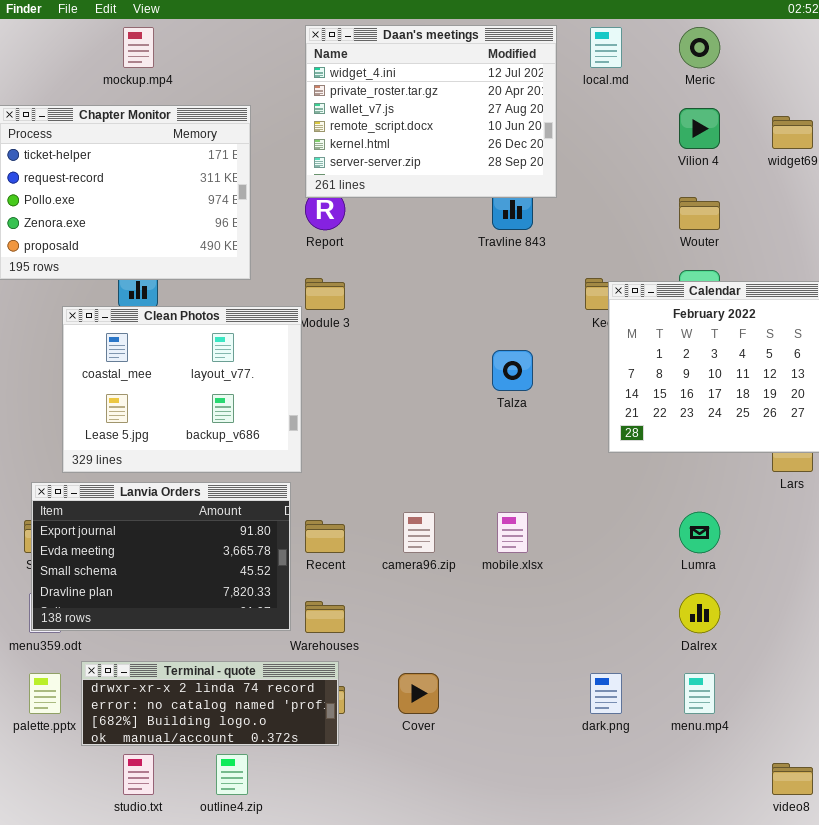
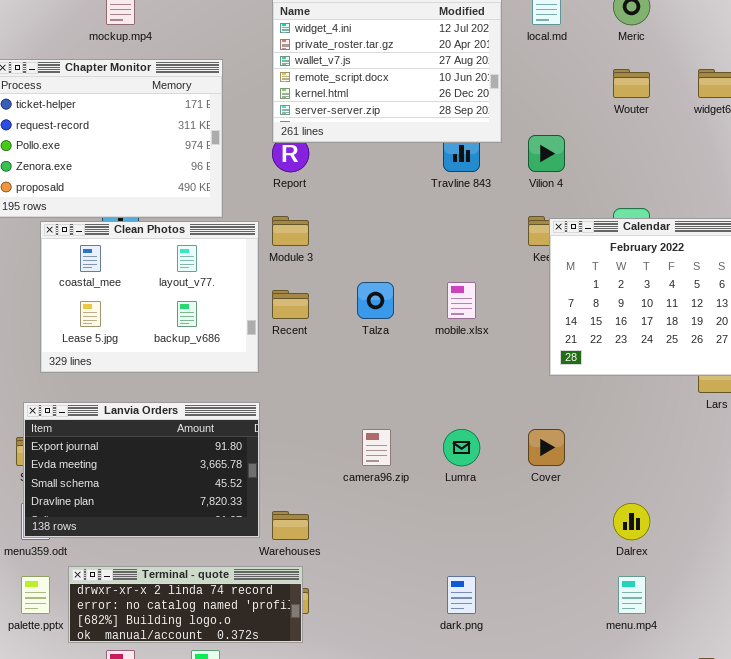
Vilion 4: [679,108,720,149] -> [528,135,565,172], moved
Wouter: [679,197,720,230] -> [613,69,650,98], moved
Clean Photos: [62,306,302,473] -> [40,221,259,373], moved
Talza: [492,350,533,391] -> [357,282,394,319], moved
mobile.xlsx: [497,512,528,553] -> [447,282,476,319], moved
Lumra: [679,512,720,553] -> [443,429,480,466], moved
Recent: [305,520,345,553] -> [272,290,309,319], moved
Cover: [398,673,439,714] -> [528,429,565,466], moved
dark.png: [590,673,622,714] -> [447,576,476,614], moved

